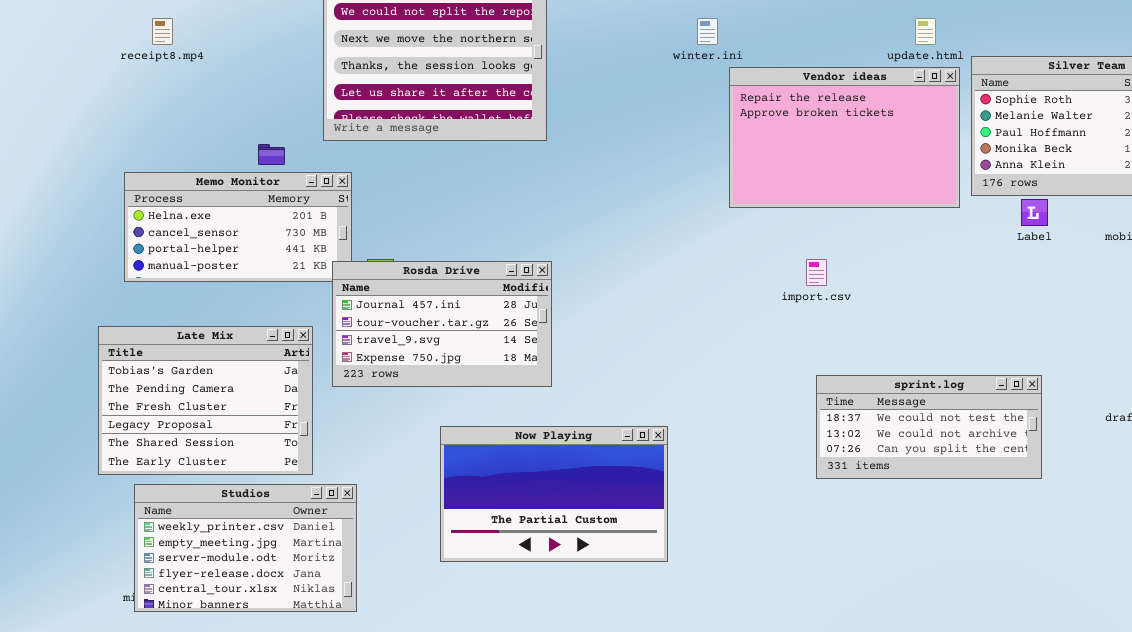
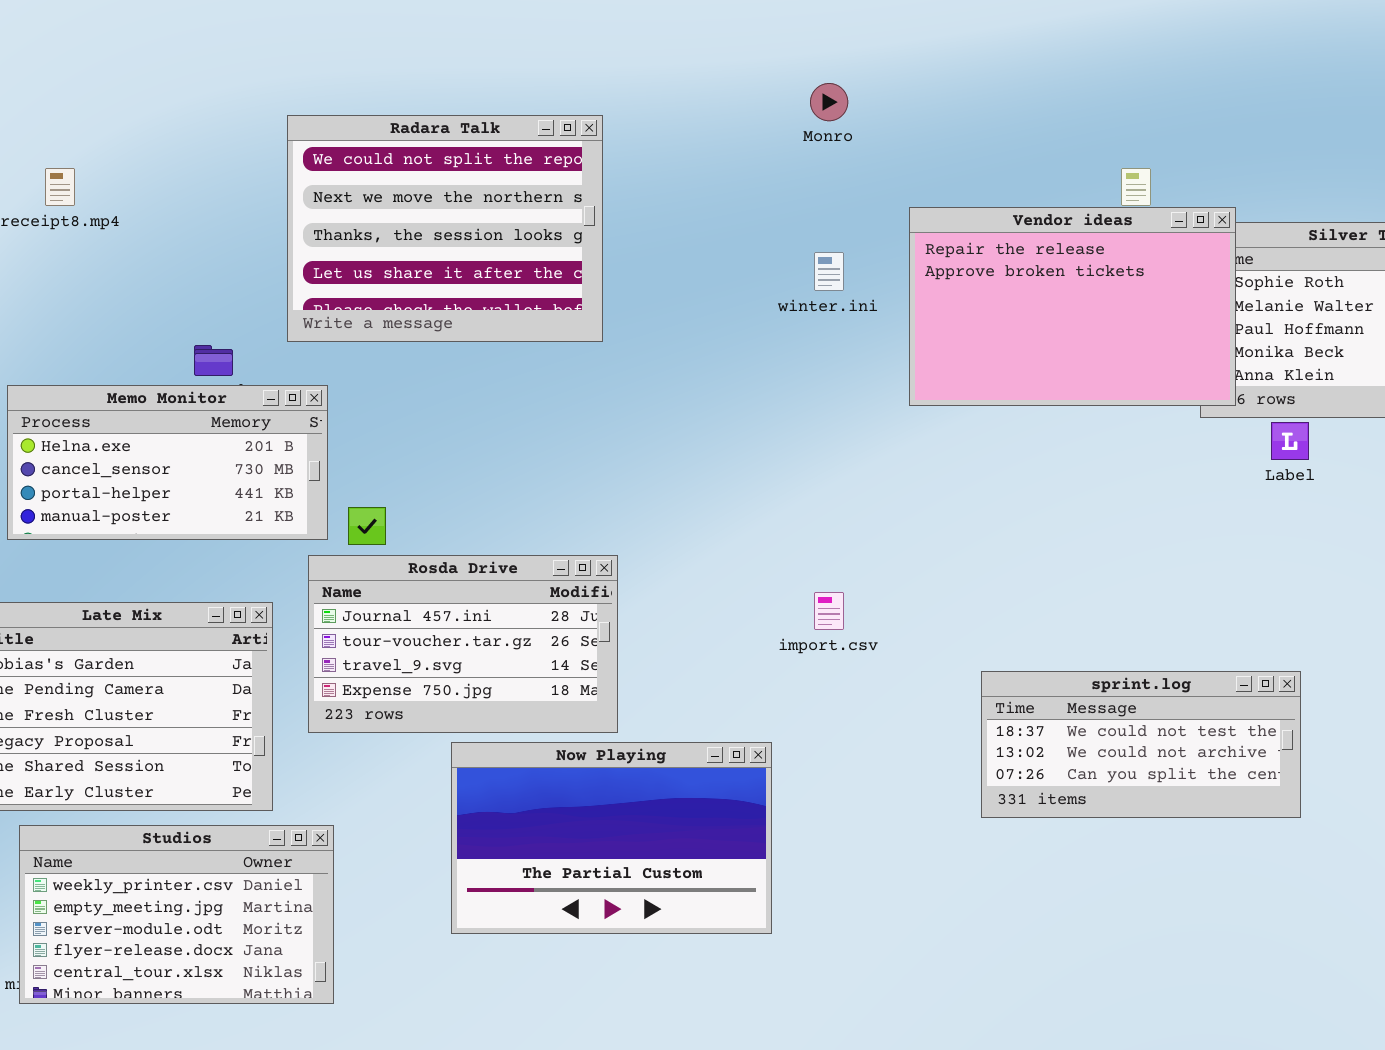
winter.ini: [697,18,718,45] -> [814,252,844,291], moved
Vendor ideas: [729,67,960,208] -> [909,207,1236,406], moved
import.csv: [806,259,827,286] -> [814,592,844,630], moved
Rosda Drive: [332,261,552,387] -> [308,555,618,733], moved

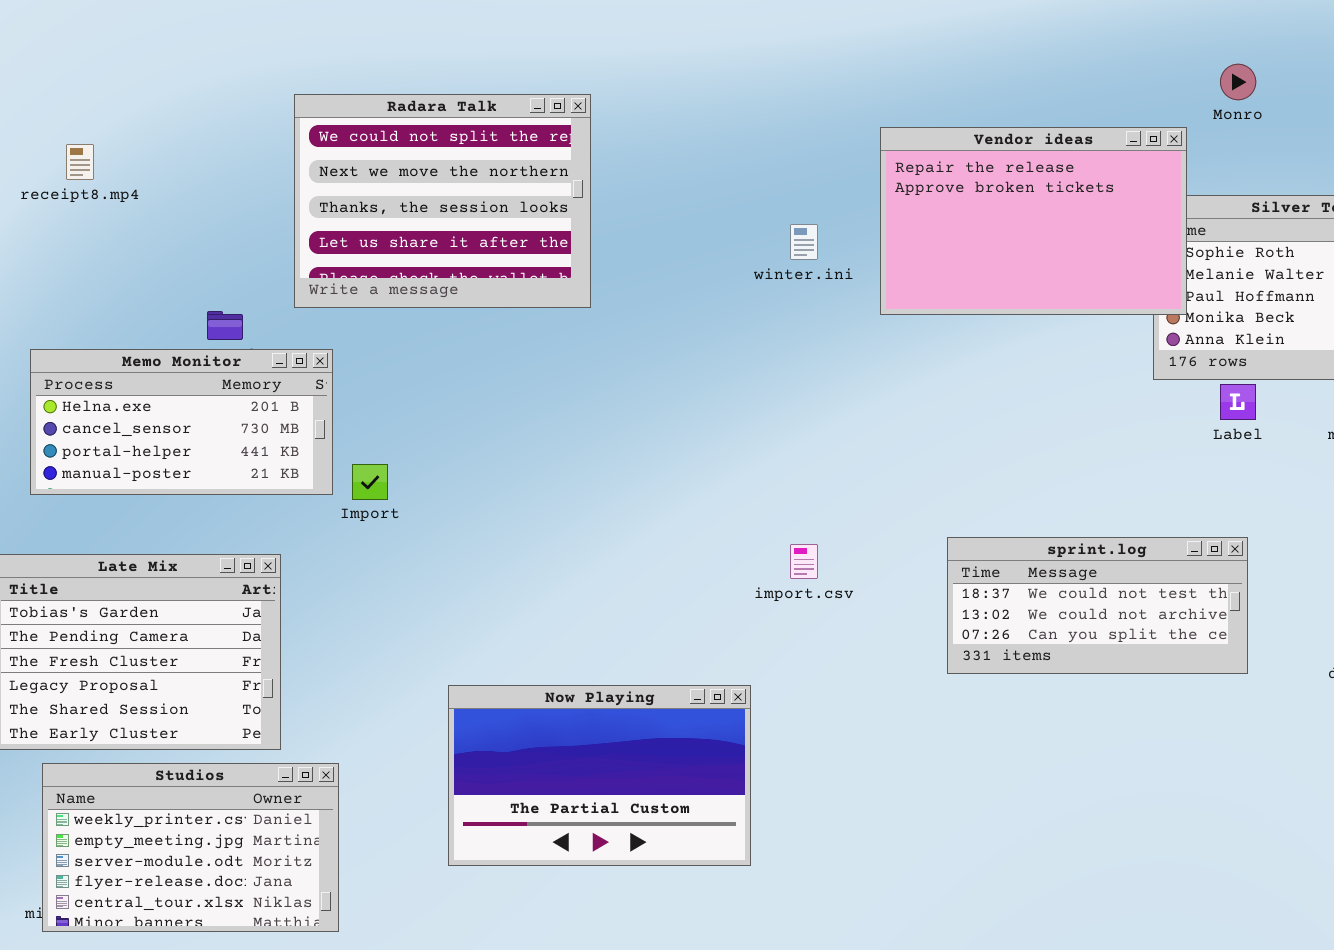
Monro: [810,83,848,121] -> [1220,64,1256,100], moved
Vendor ideas: [909,207,1236,406] -> [880,127,1187,315], moved
Rosda Drive: [308,555,618,733] -> none, closed
sprint.log: [981,671,1301,818] -> [947,537,1248,674], moved

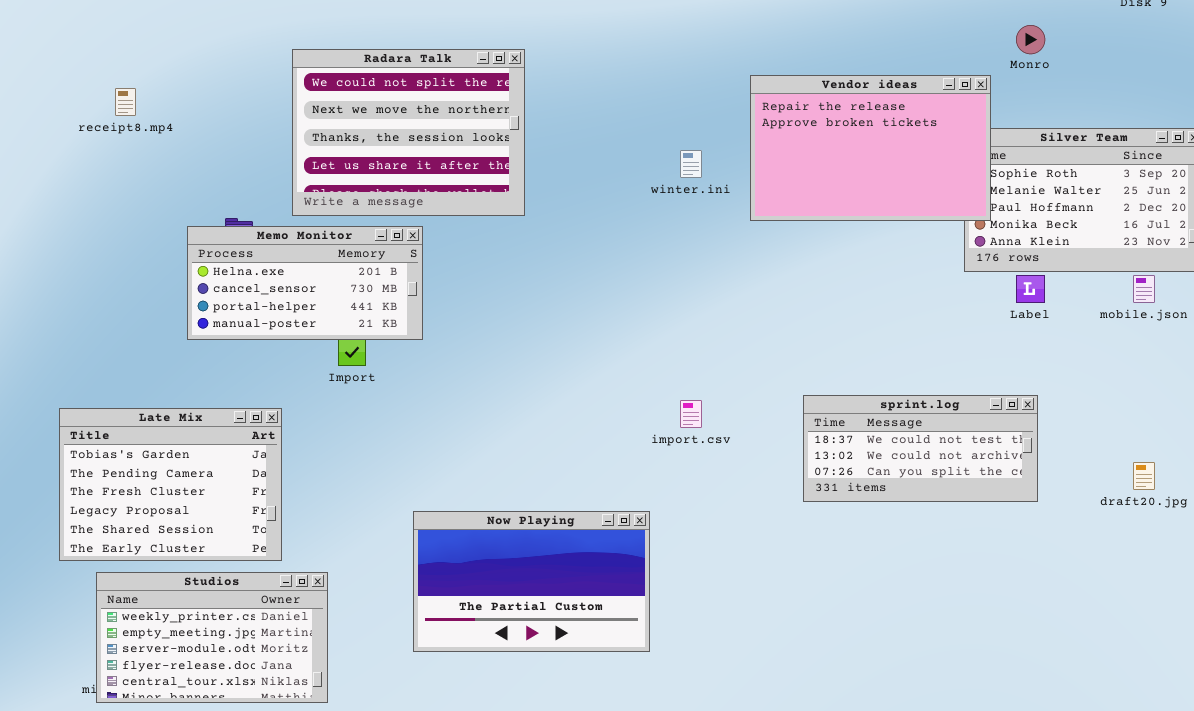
Memo Monitor: [30,349,333,495] -> [187,226,423,340], moved

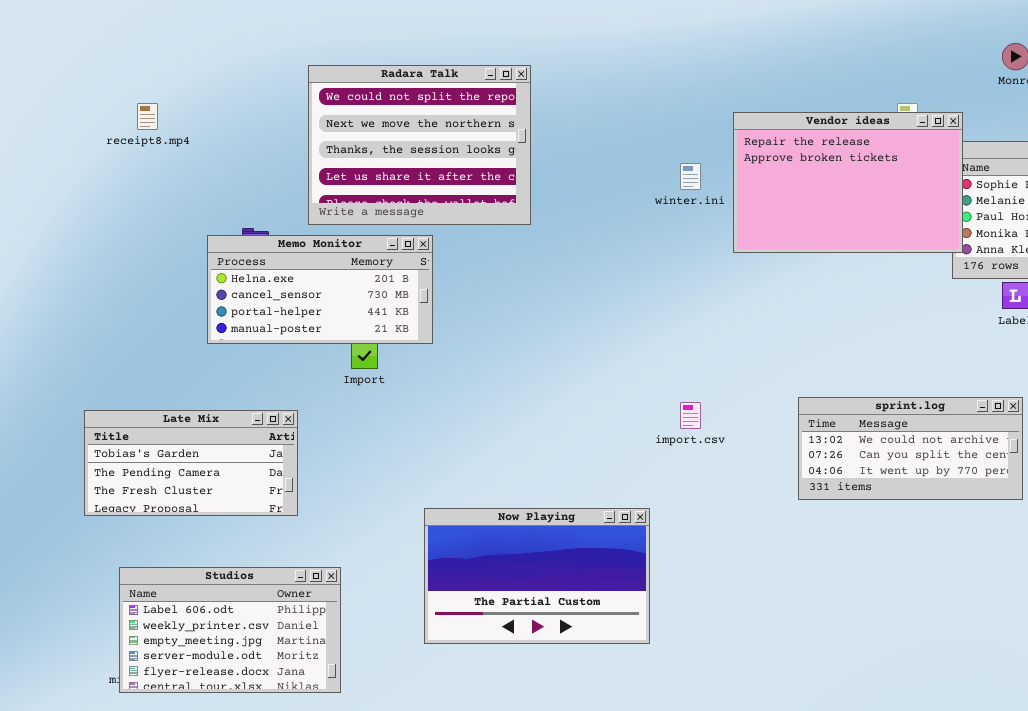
Vendor ideas: [750,75,991,221] -> [733,112,963,253], moved
sprint.log: [803,395,1038,502] -> [798,397,1023,500], scrolled down 1 row
Late Mix: [59,408,282,561] -> [84,410,298,516], resized
Studios: [96,572,328,703] -> [119,567,341,693], scrolled up 1 row

